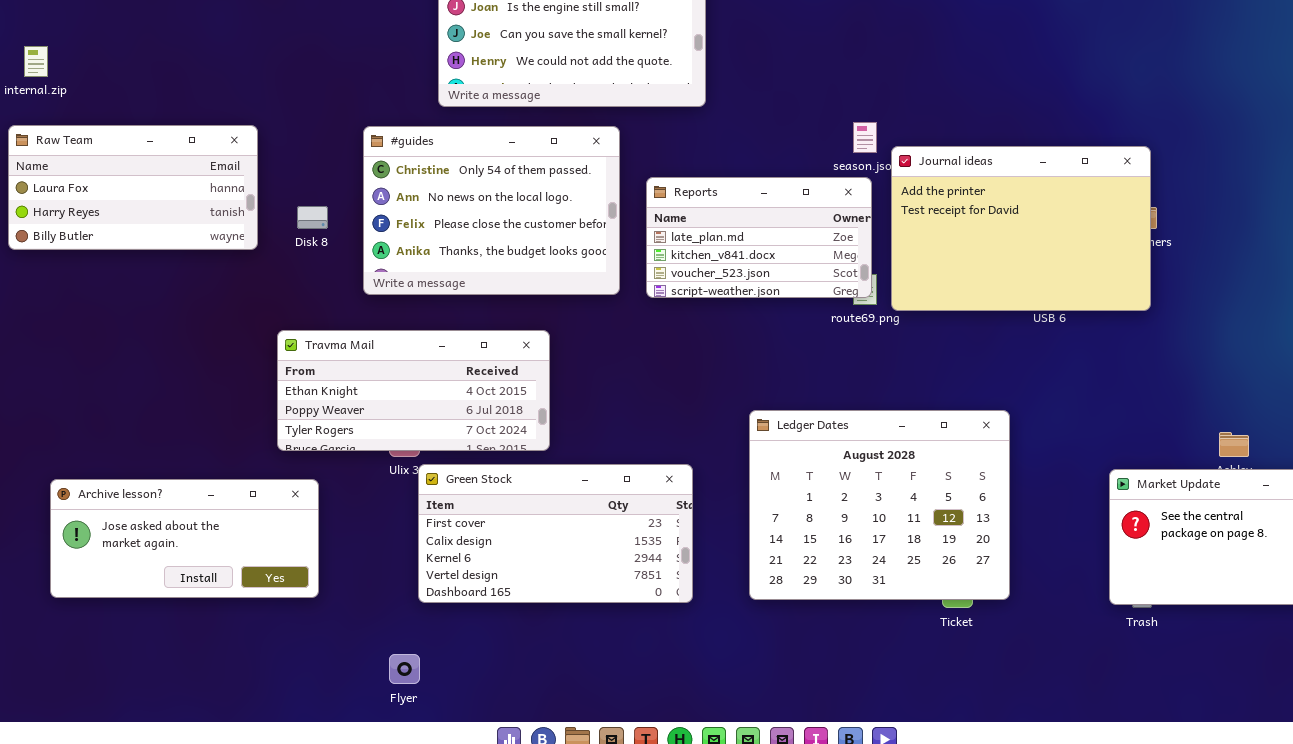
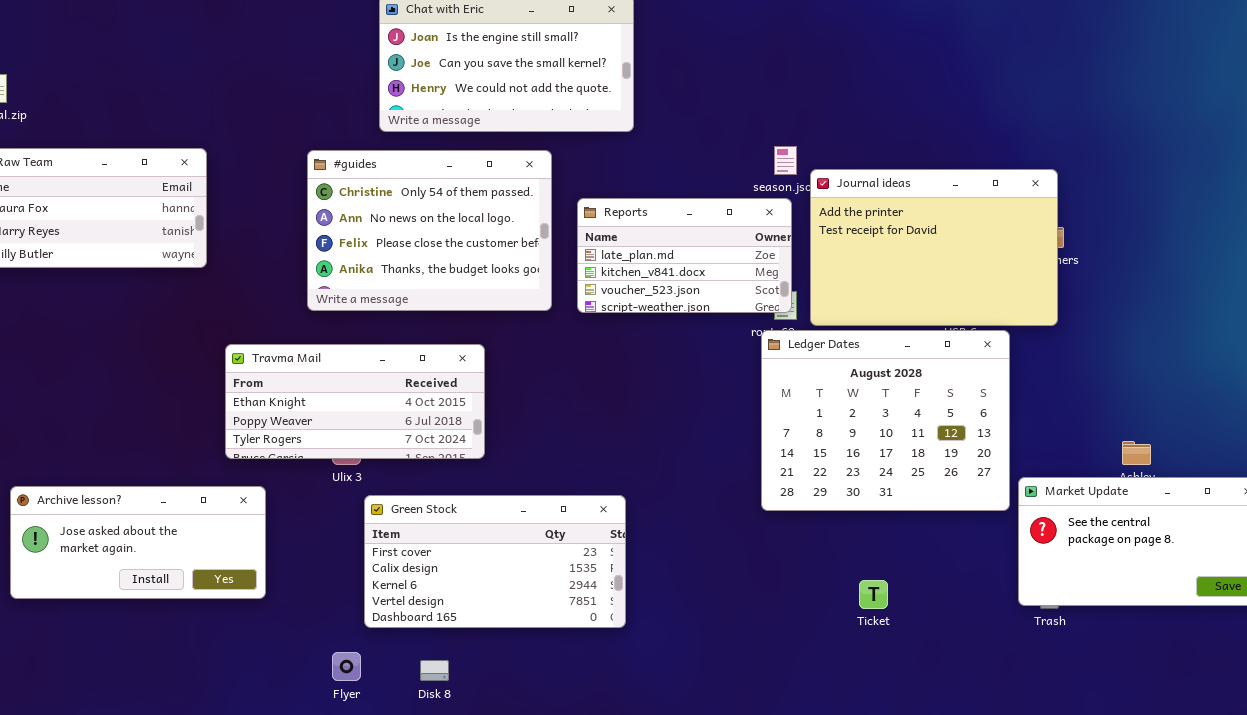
Disk 8: [297,206,328,229] -> [420,660,449,681], moved
Ledger Dates: [749,410,1010,600] -> [761,330,1010,511], moved
Green Stock: [418,464,693,603] -> [364,495,626,628], moved

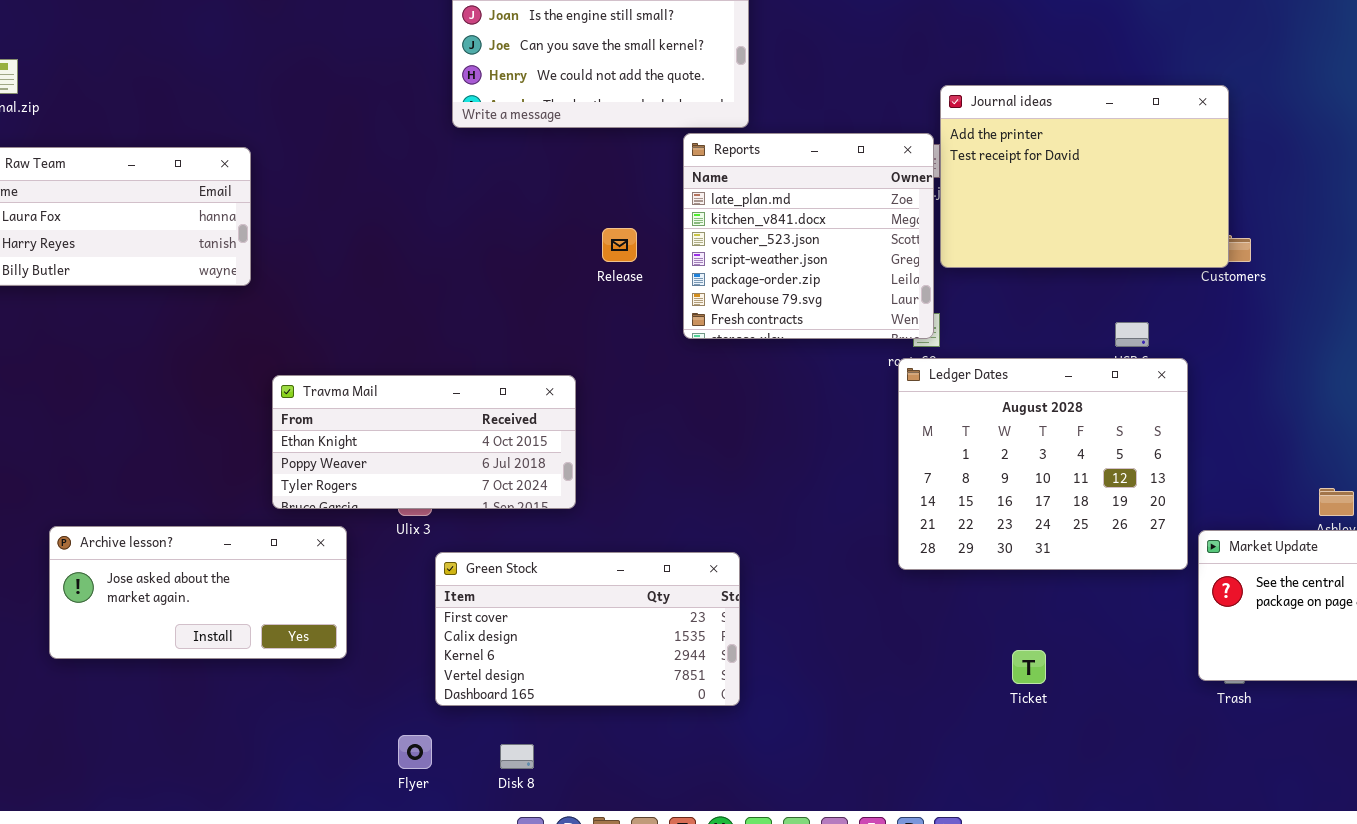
#guides: [307,150,552,311] -> none, closed
Journal ideas: [810,169,1058,326] -> [940,85,1229,268], moved
Reports: [577,198,792,313] -> [683,133,934,339], resized
Archive lesson?: [10,486,266,599] -> [49,526,347,659], moved

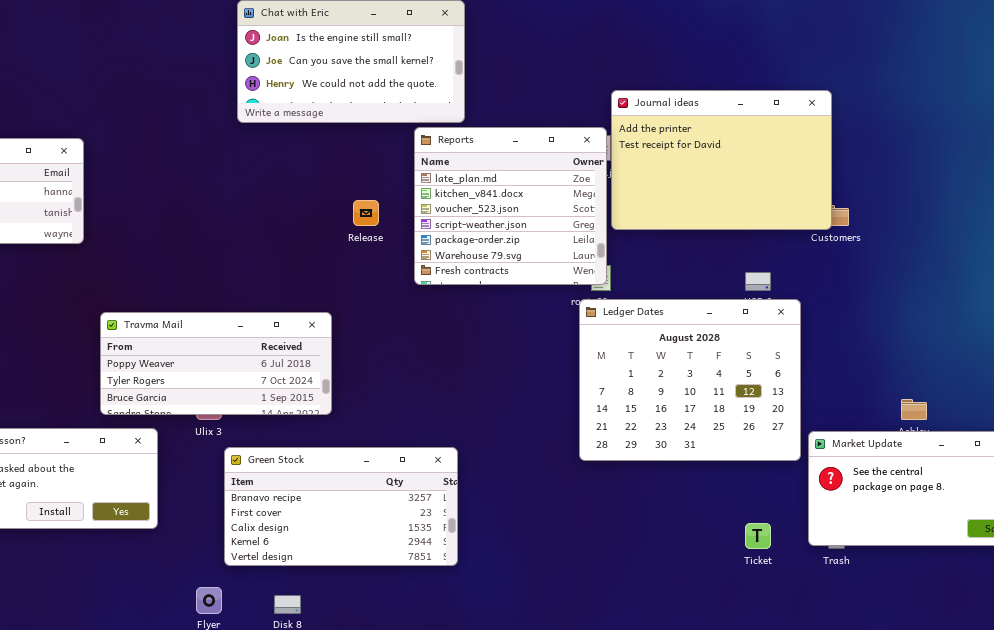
Travma Mail: [272,375,576,509] -> [100,312,332,415], scrolled down 1 row
Green Stock: [435,552,740,706] -> [224,447,458,566], scrolled up 1 row
Ticket: [1012,650,1046,684] -> [745,523,771,549], moved

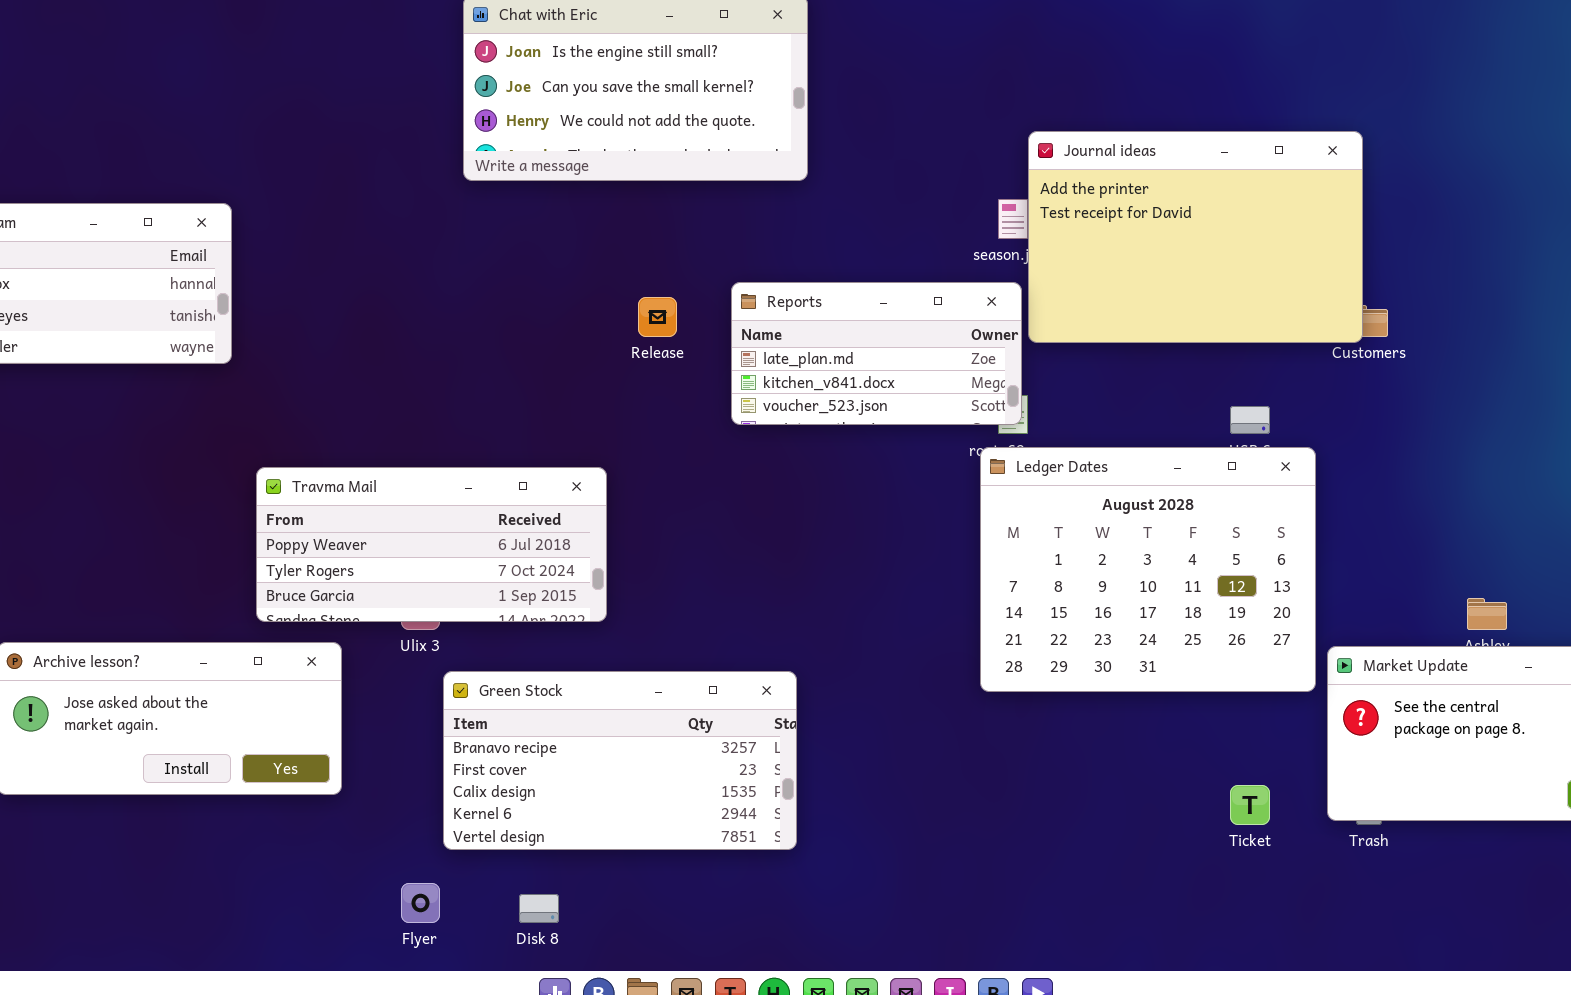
Reports: [414,127,607,285] -> [731,282,1022,425], resized

